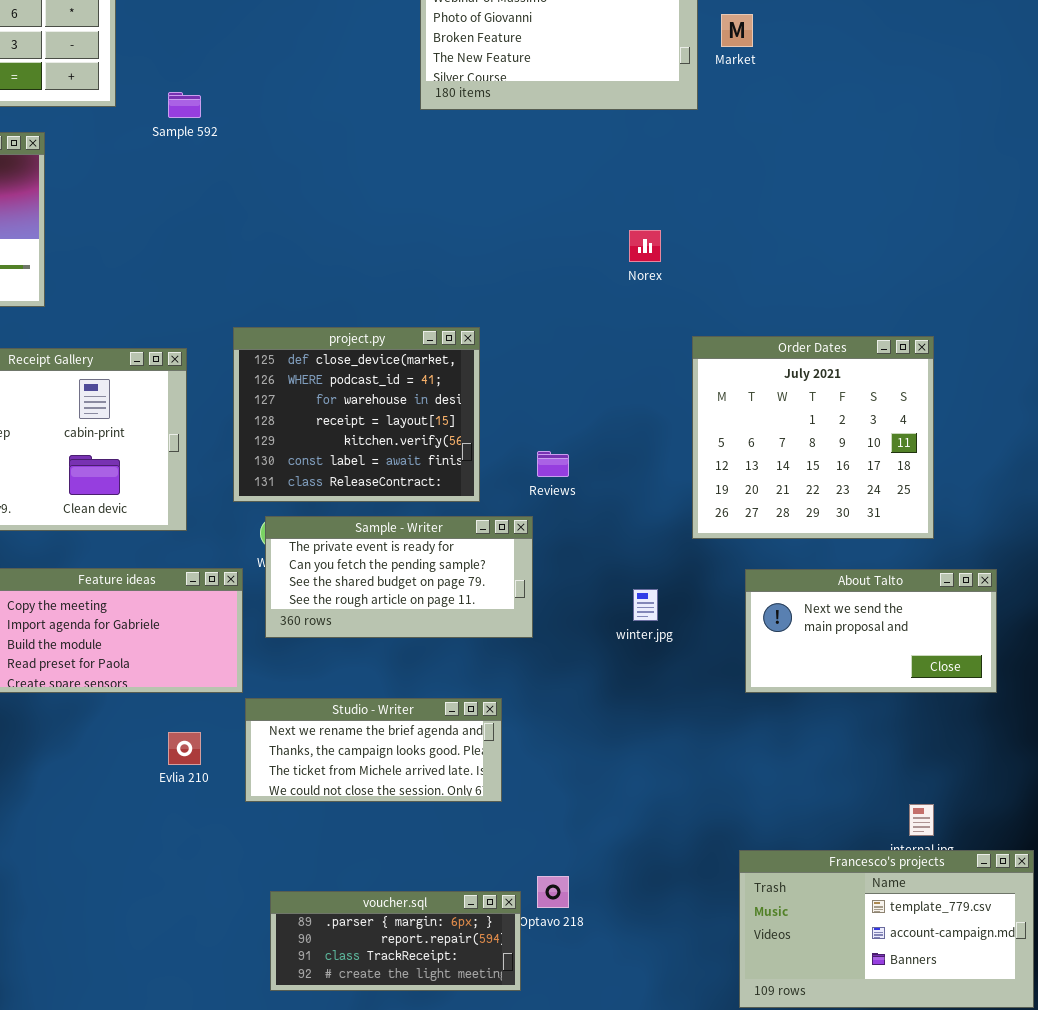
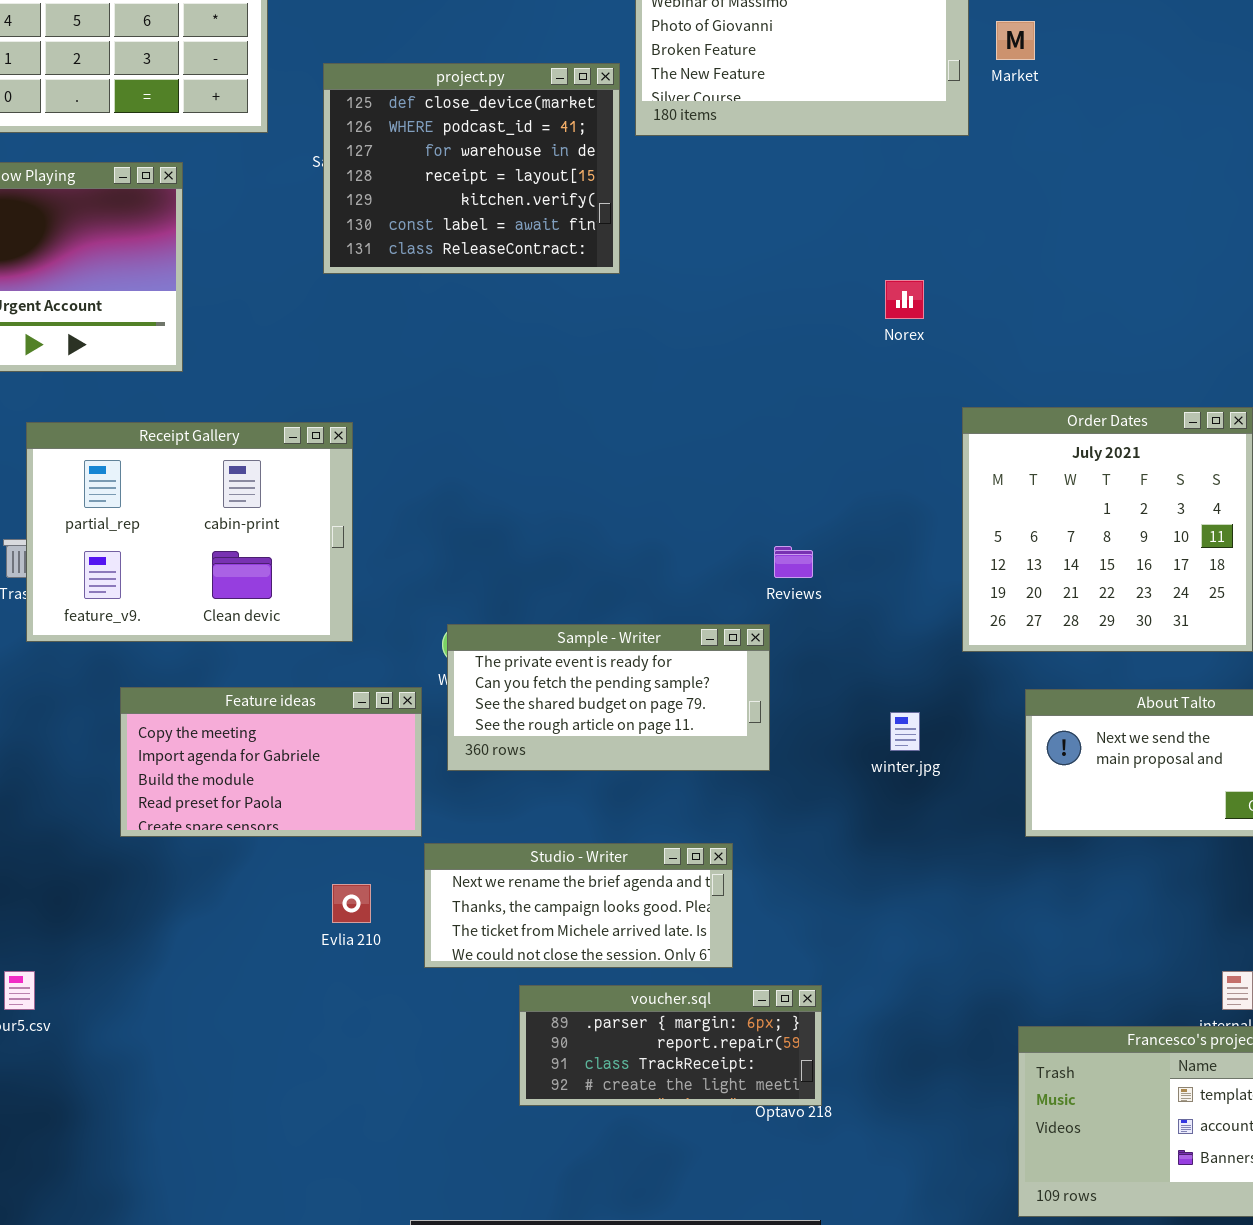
project.py: [233,327,480,502] -> [323,63,620,274], moved
voucher.sql: [270,891,521,991] -> [519,985,822,1106], moved

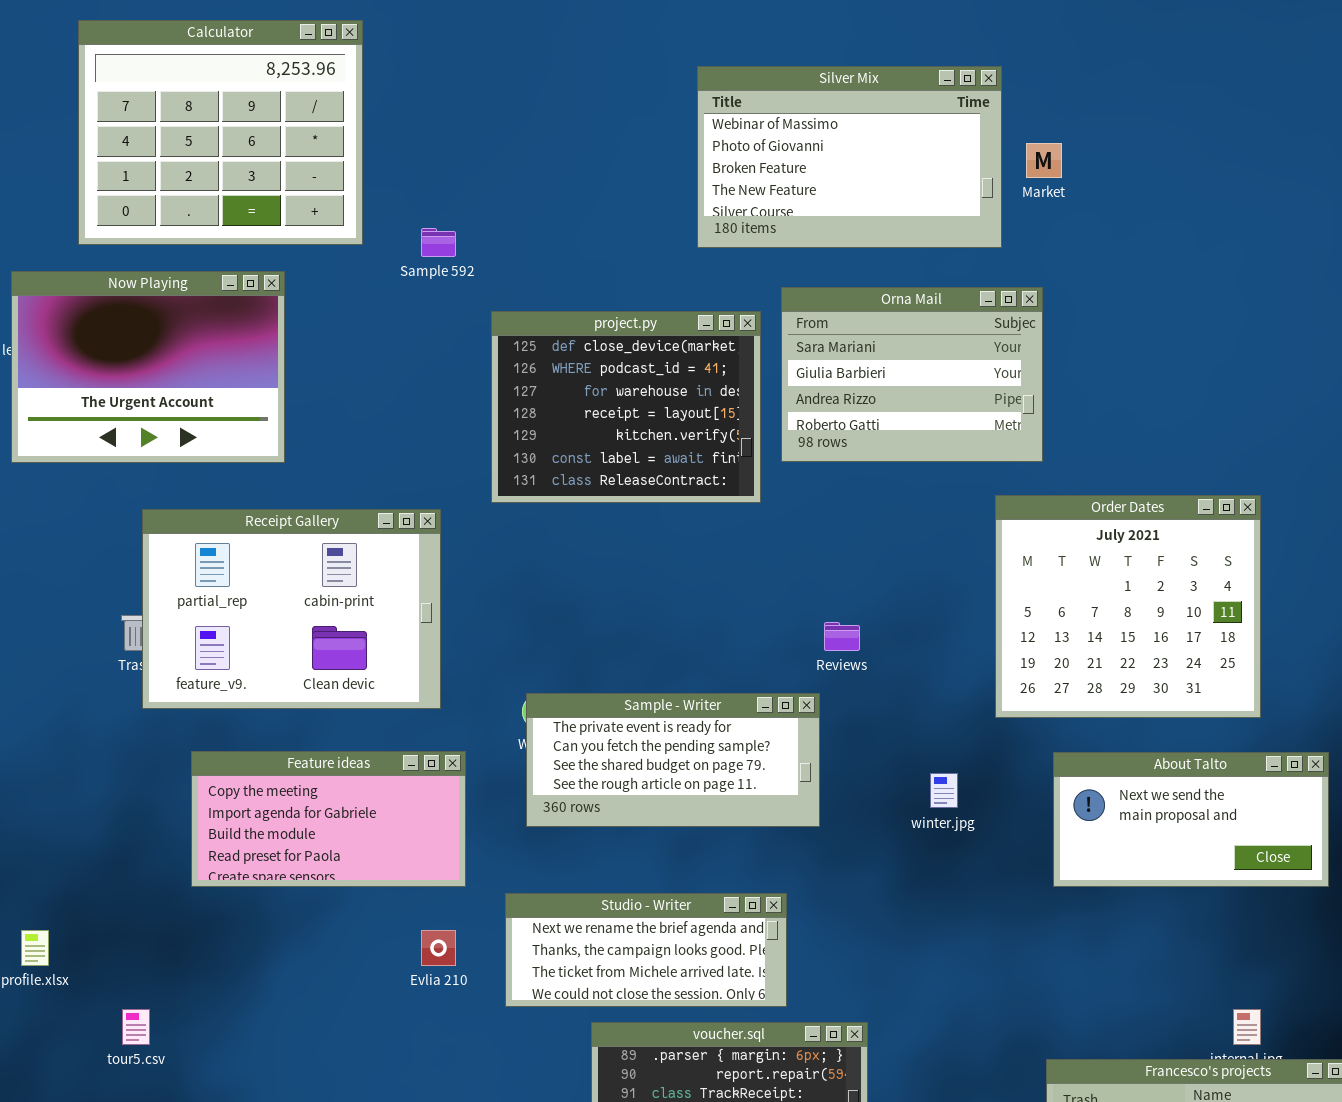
project.py: [323,63,620,274] -> [491,311,761,503], moved
Orna Mail: none -> [781,287,1043,462], opened
Feature ideas: [120,687,422,837] -> [191,751,466,887], moved

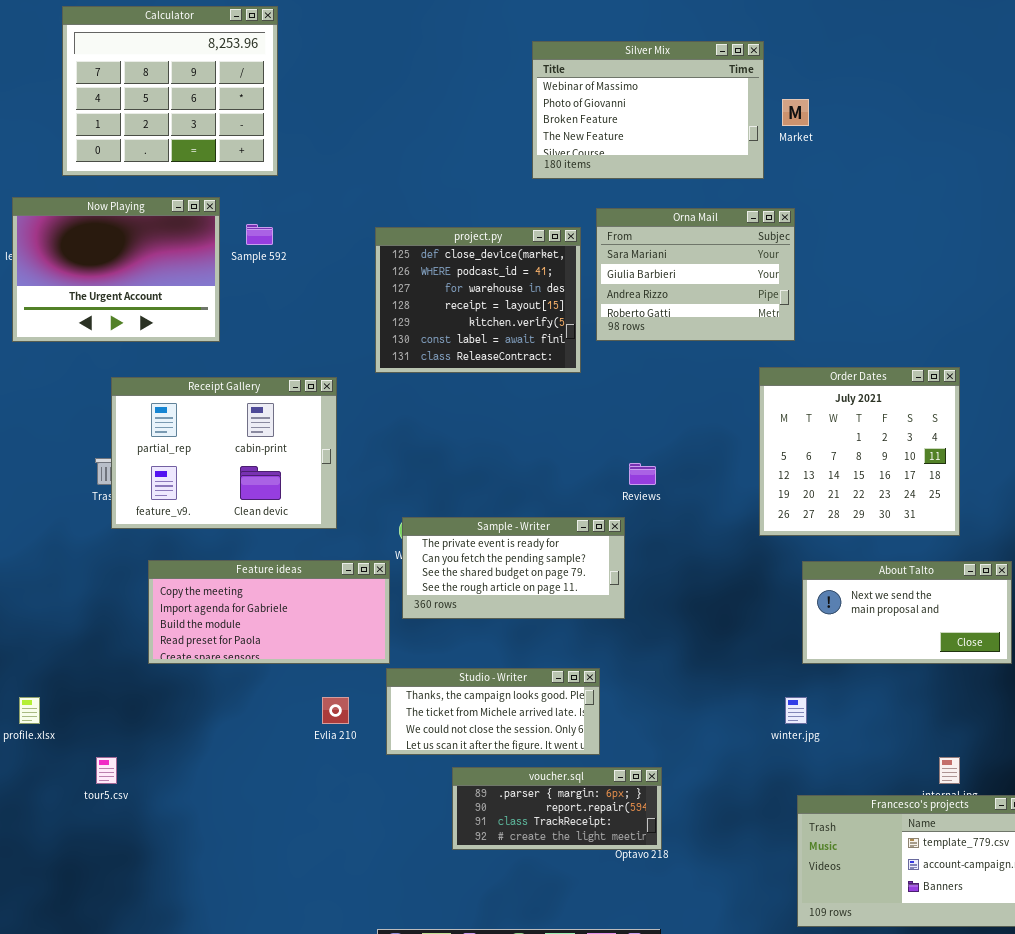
Sample 592: [421,228,456,257] -> [246,224,273,245], moved
Feature ideas: [191,751,466,887] -> [148,560,390,664], resized
winter.jpg: [930,773,958,808] -> [785,697,807,724], moved
Studio - Writer: [505,893,787,1007] -> [386,668,600,755], scrolled down 1 row

